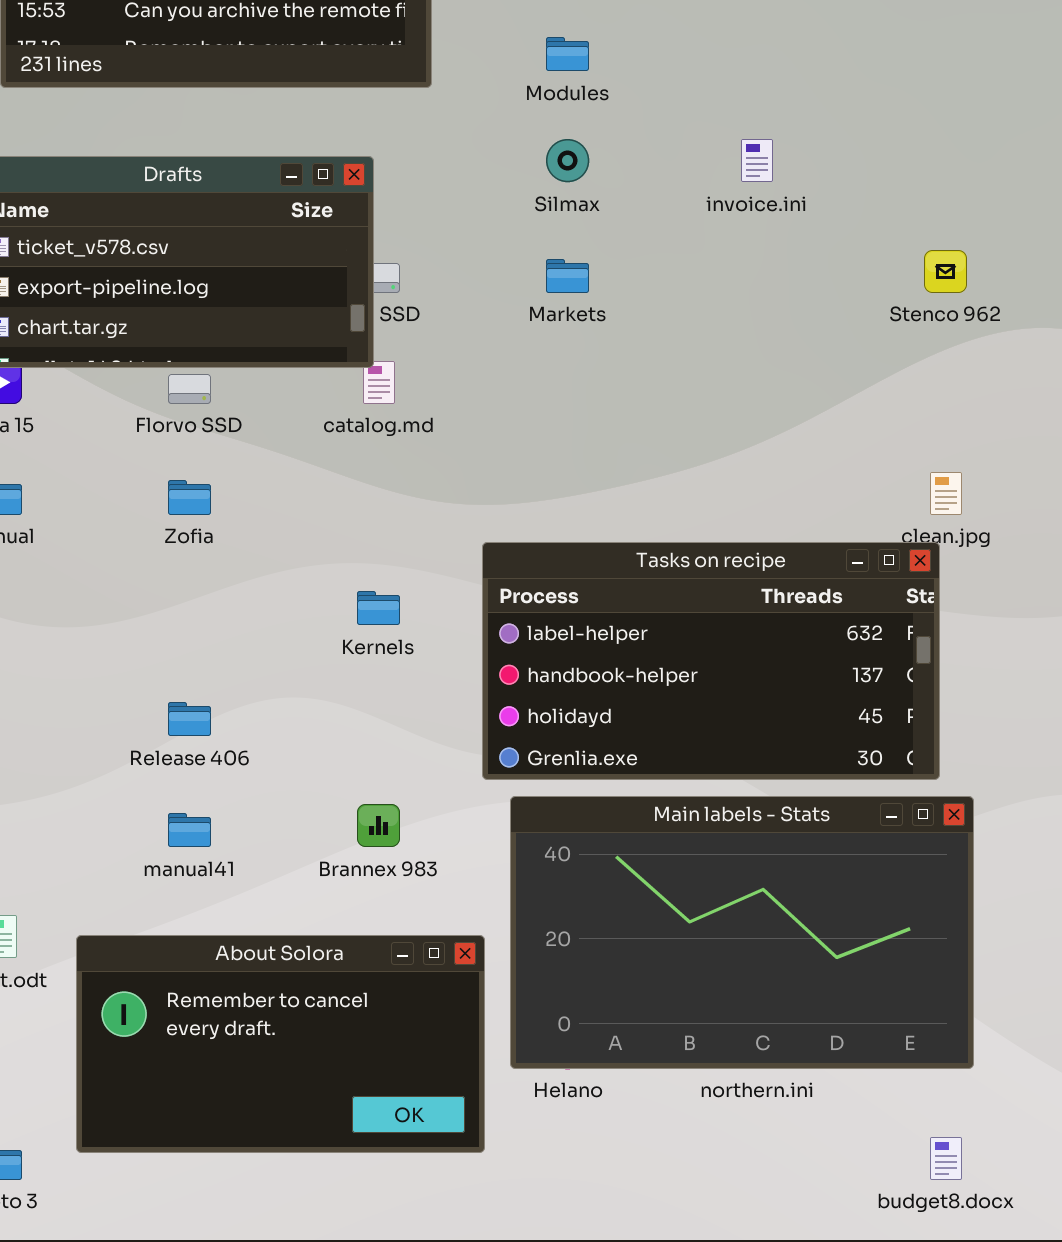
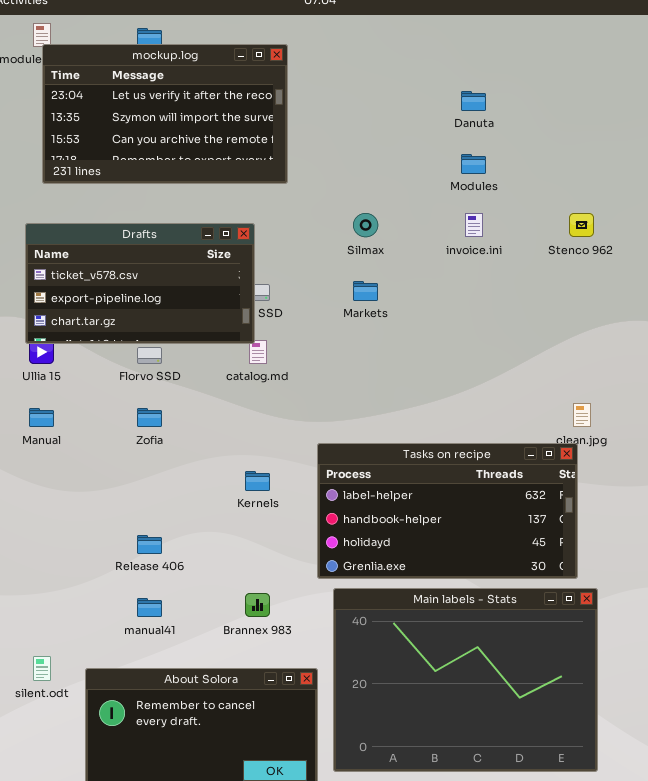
Modules: [546,37,589,71] -> [461,154,486,174], moved
Stenco 962: [924,250,967,293] -> [569,213,594,237], moved
Main labels - Stats: [510,796,974,1069] -> [333,588,598,772], resized

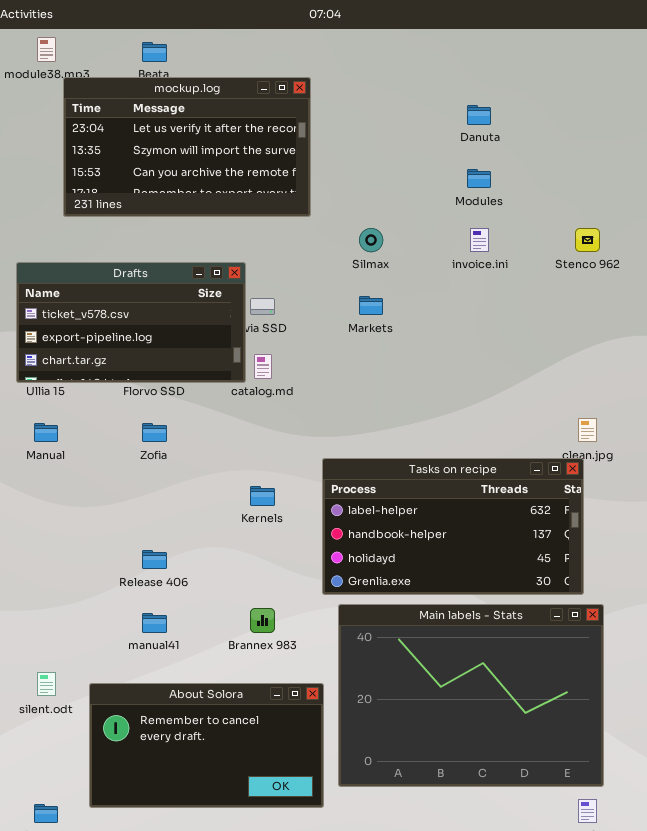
mockup.log: [42,44,288,184] -> [63,77,311,217], moved
Drafts: [25,223,255,344] -> [16,262,246,383], moved

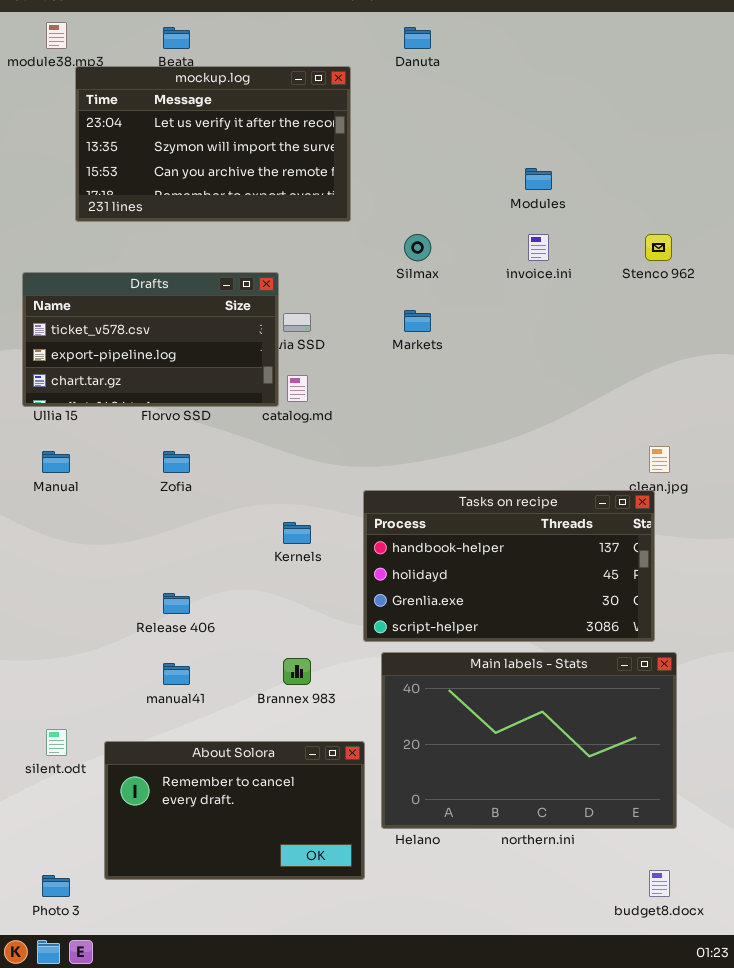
Danuta: [467,105,491,125] -> [404,27,431,49], moved
Tasks on recipe: [322,458,584,595] -> [363,490,655,642], scrolled down 1 row
Main labels - Stats: [338,604,604,787] -> [381,652,677,829], resized

